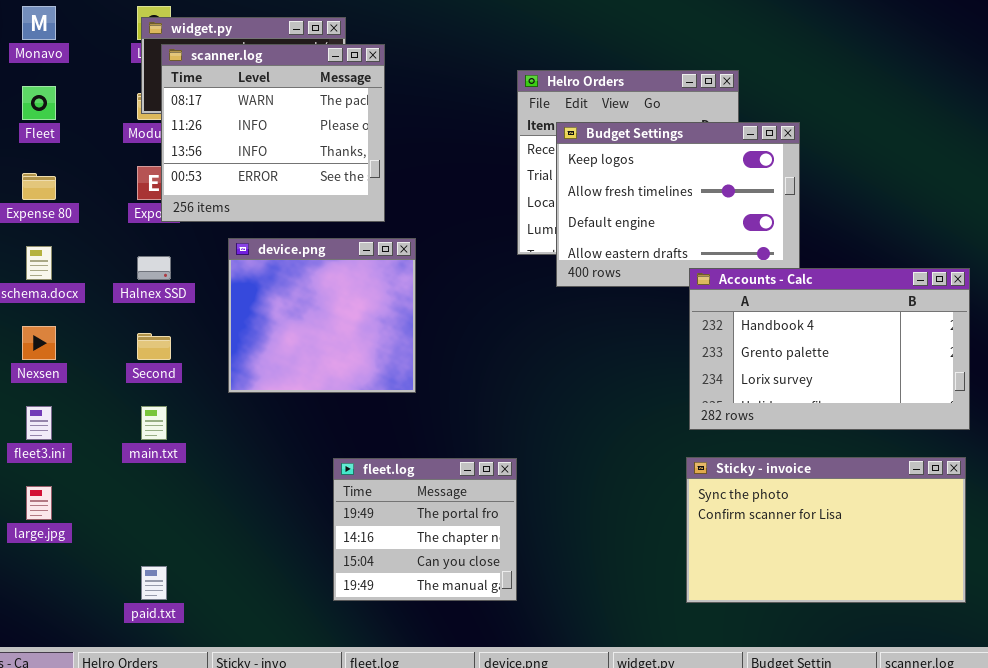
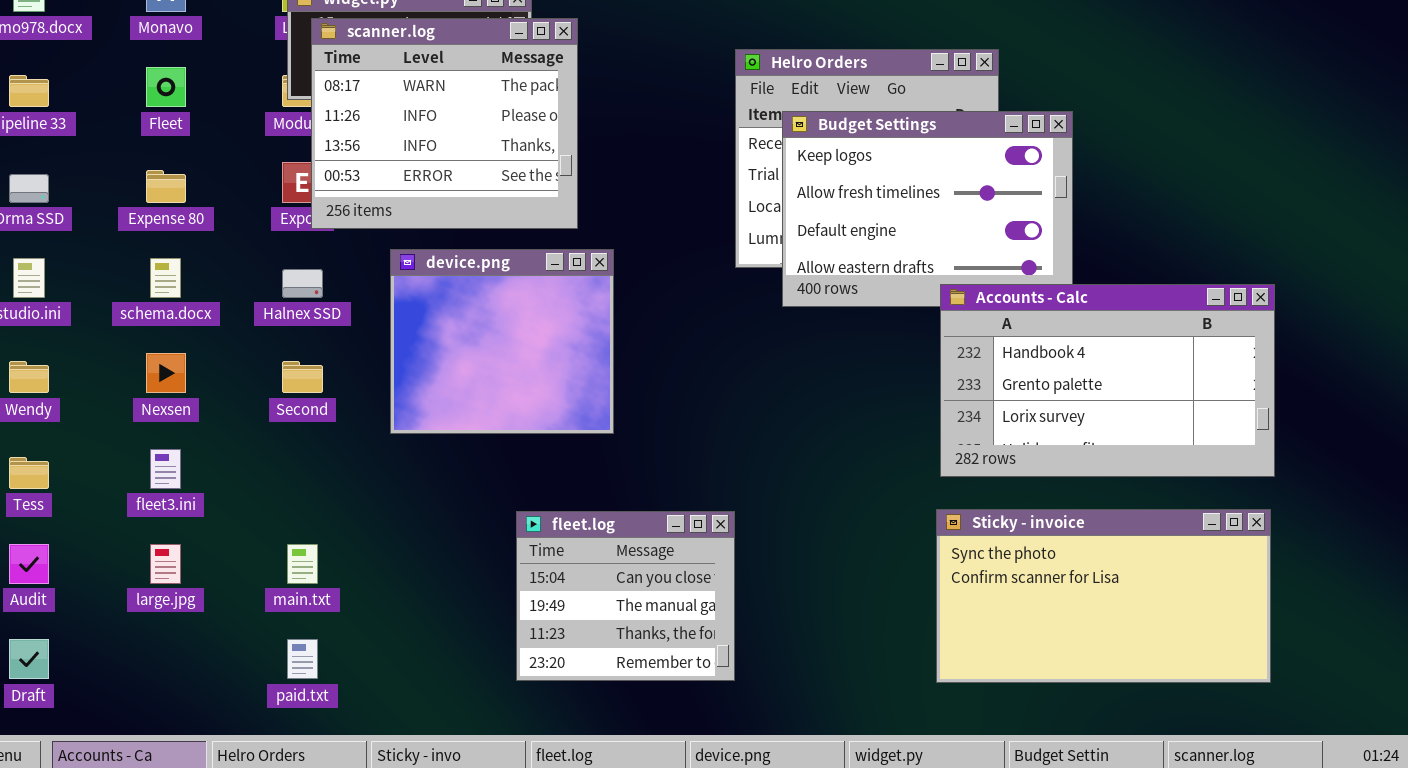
main.txt: [141,406,167,440] -> [287,544,318,584], moved
fleet.log: [333,458,517,601] -> [516,511,735,681], scrolled down 2 rows

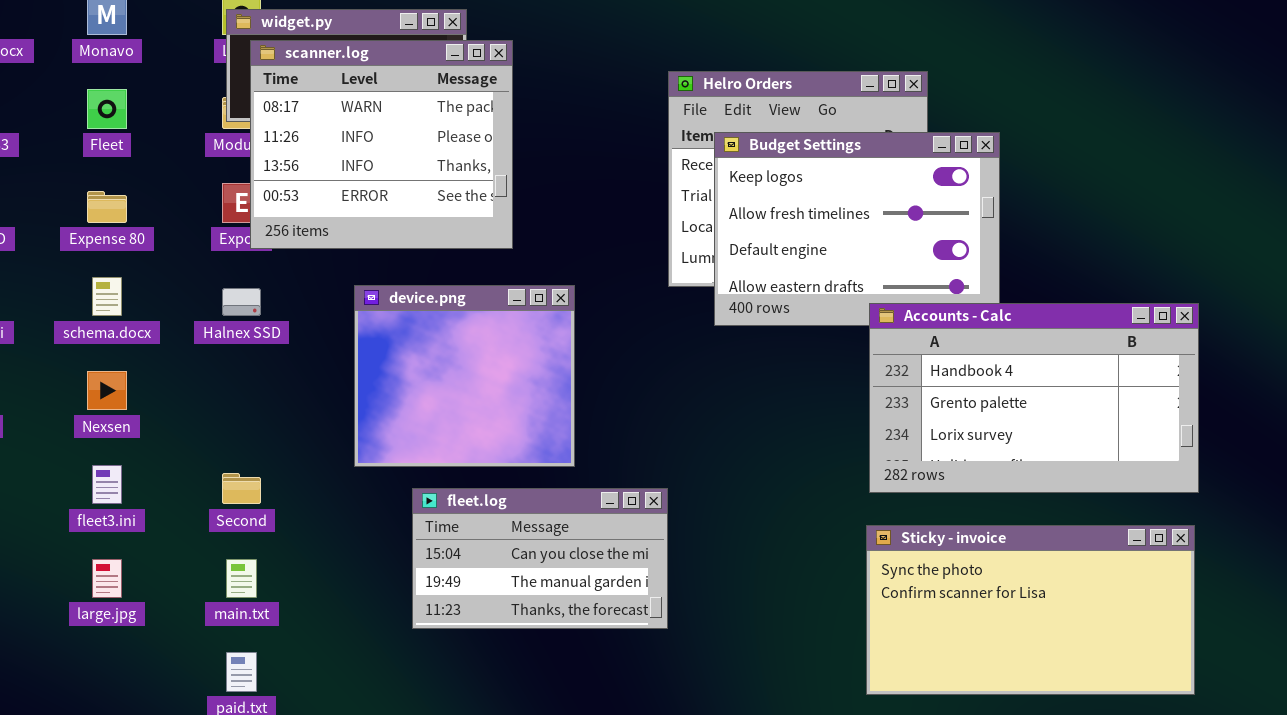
device.png: [390,249,614,434] -> [354,285,575,467], moved
Second: [282,361,323,393] -> [222,473,261,504], moved
fleet.log: [516,511,735,681] -> [412,488,668,629], moved, resized

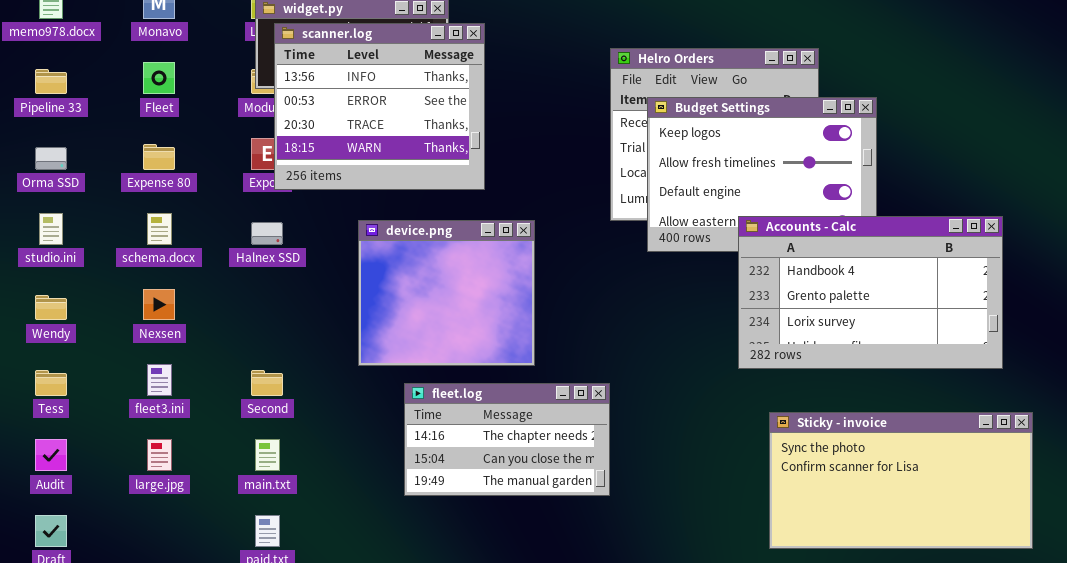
scanner.log: [250,40,513,249] -> [274,23,485,190], scrolled down 2 rows
Accounts - Calc: [869,303,1199,493] -> [738,216,1003,369], moved
fleet.log: [412,488,668,629] -> [404,383,610,496], scrolled up 1 row

